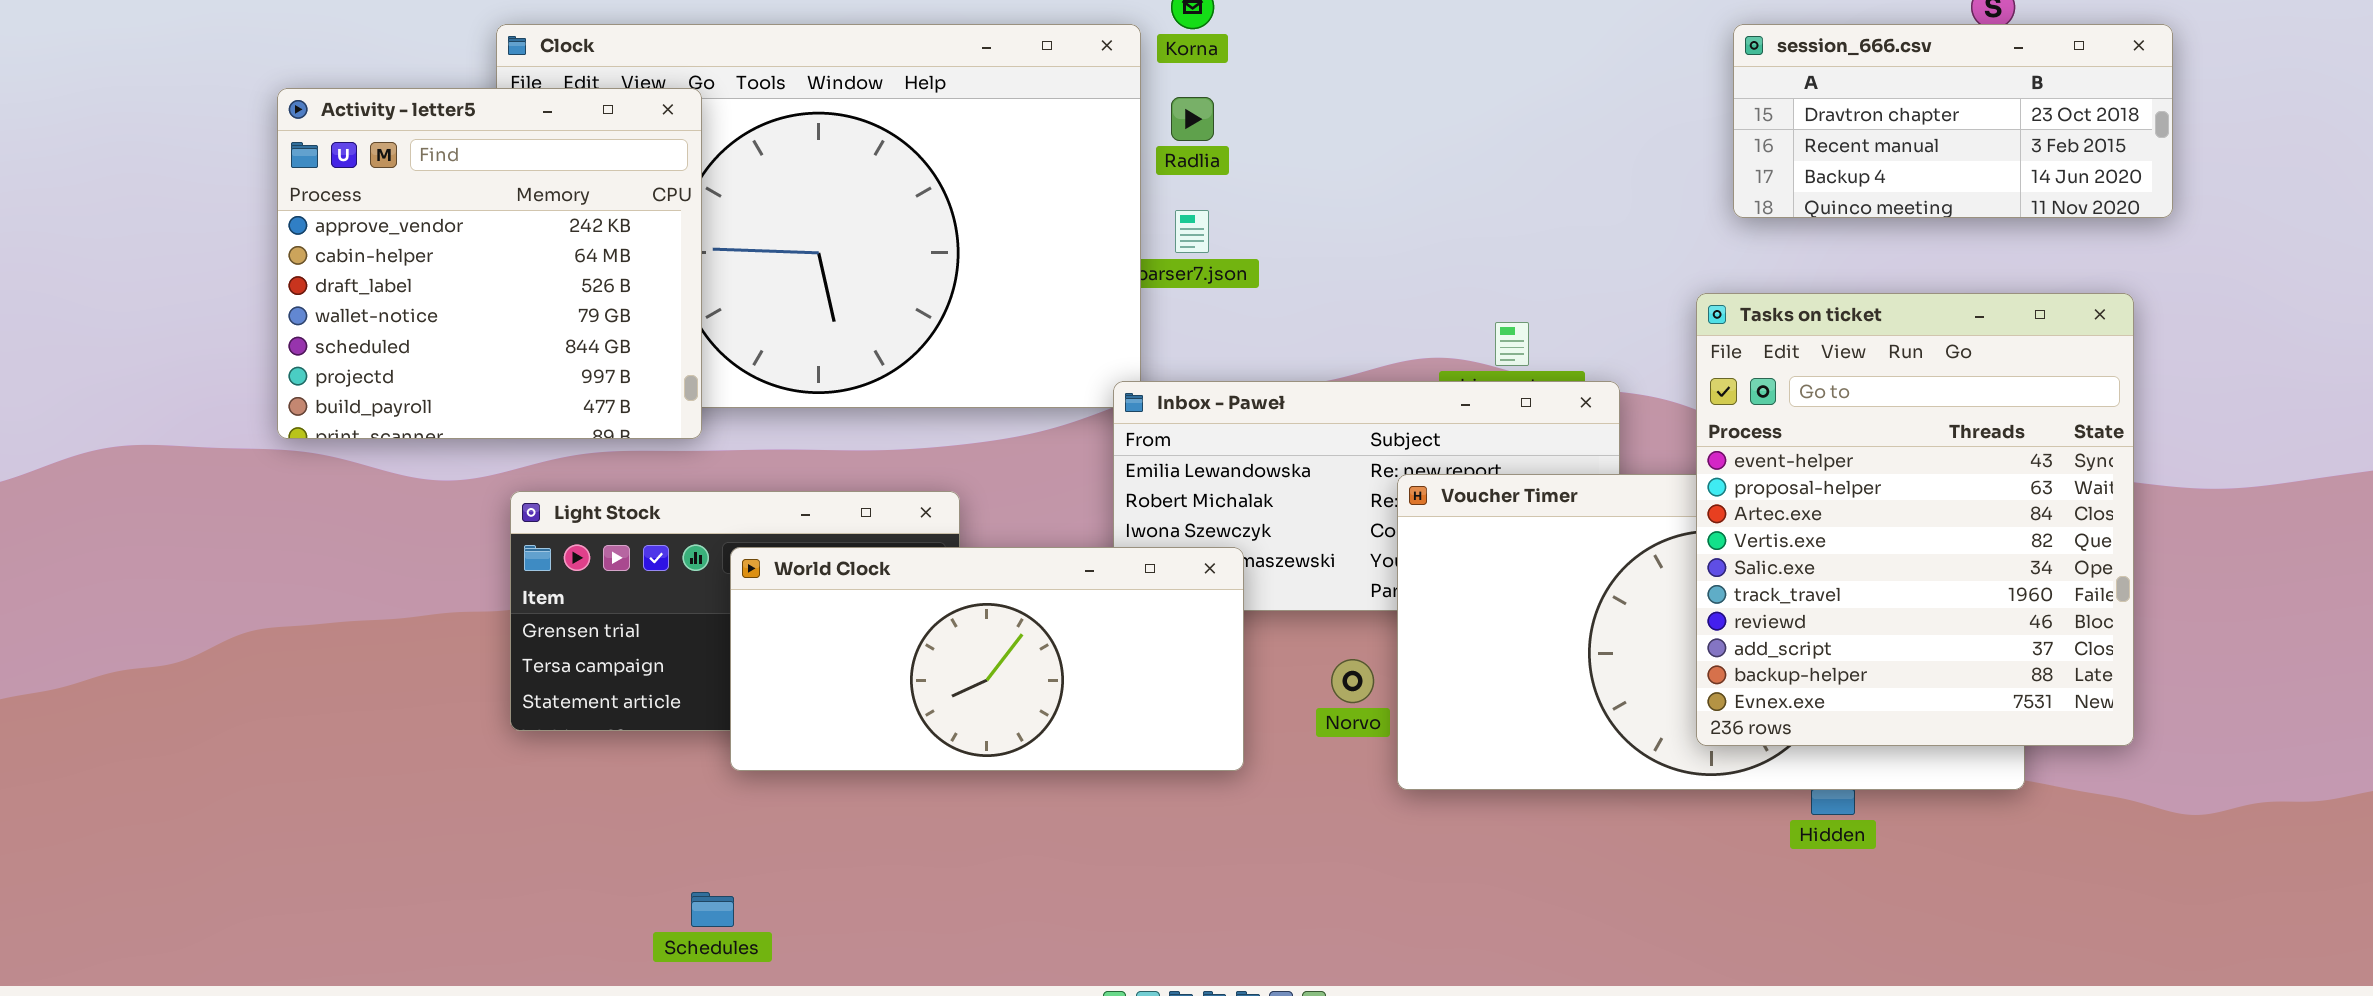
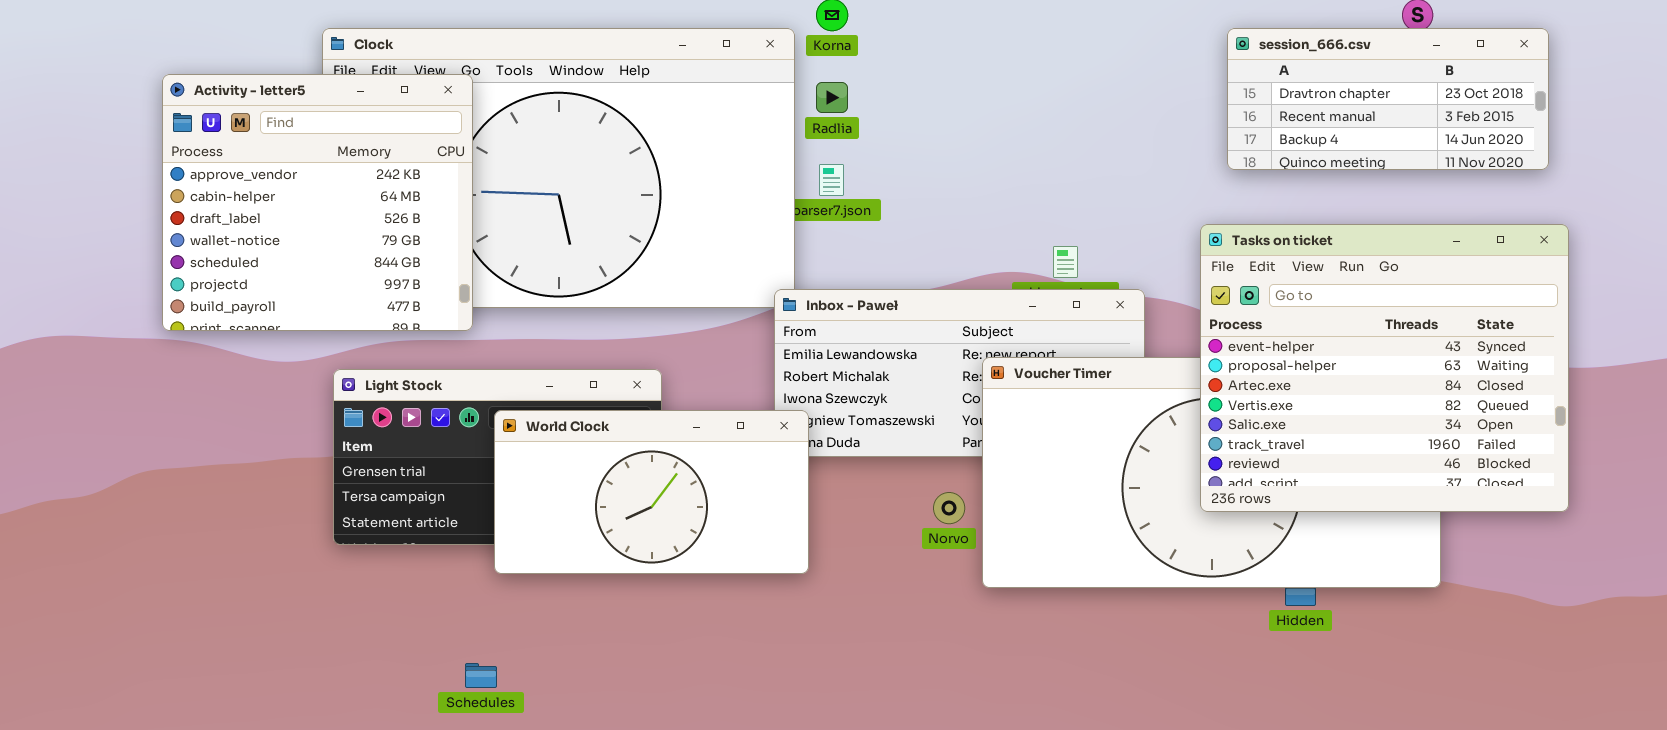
Tasks on ticket: [1696,293,2134,746] -> [1200,224,1569,512], resized
World Clock: [730,547,1244,771] -> [494,410,809,574], resized

